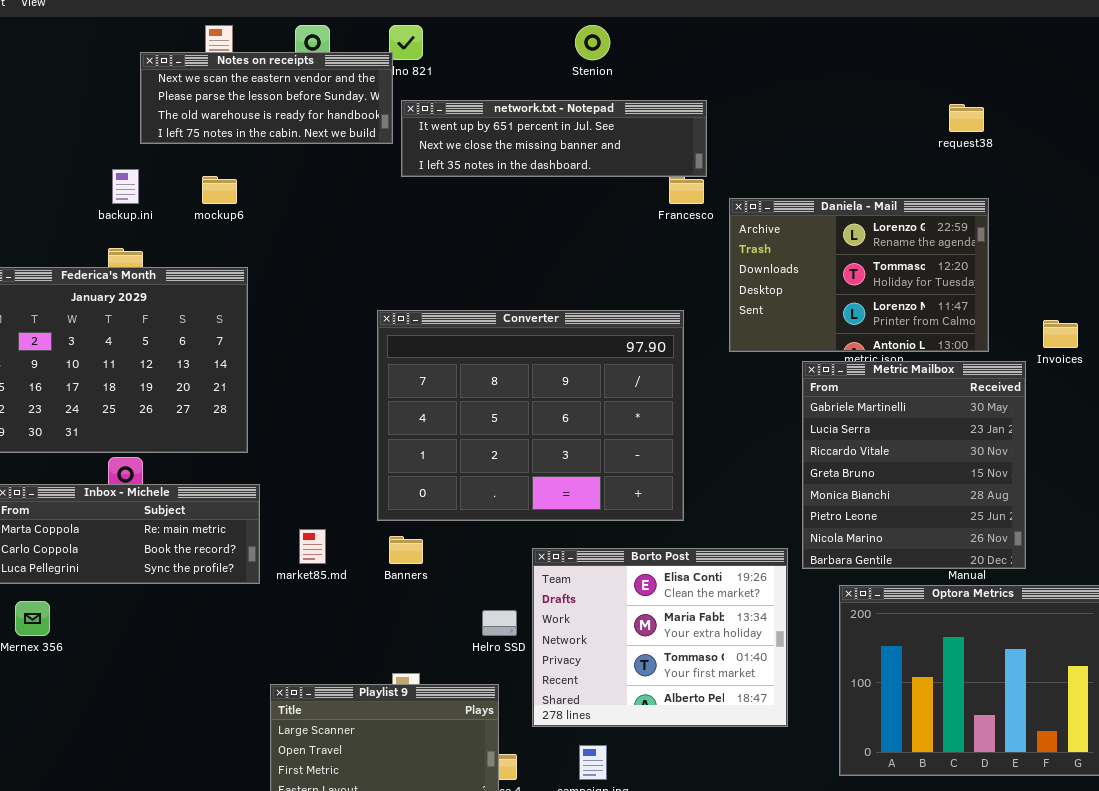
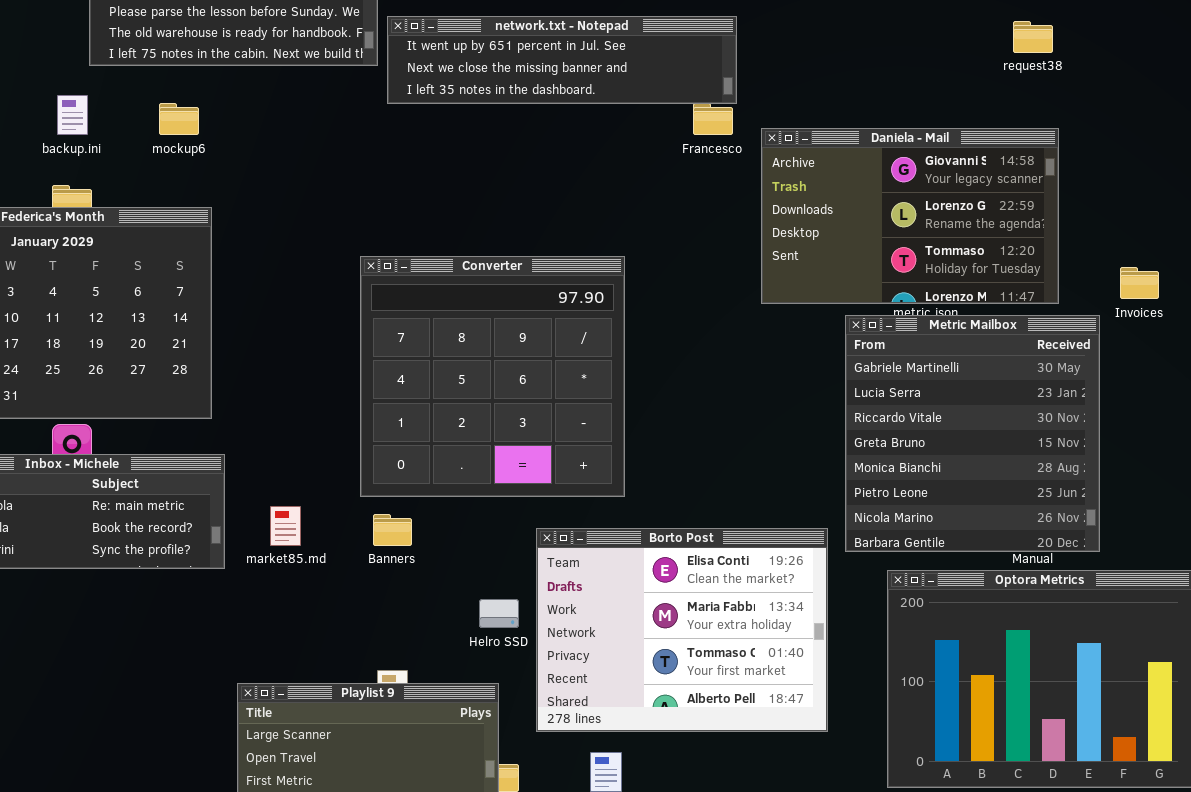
Daniela - Mail: [729,198,989,352] -> [761,128,1059,304], scrolled up 1 row
Converter: [377,310,684,521] -> [360,256,625,497], resized

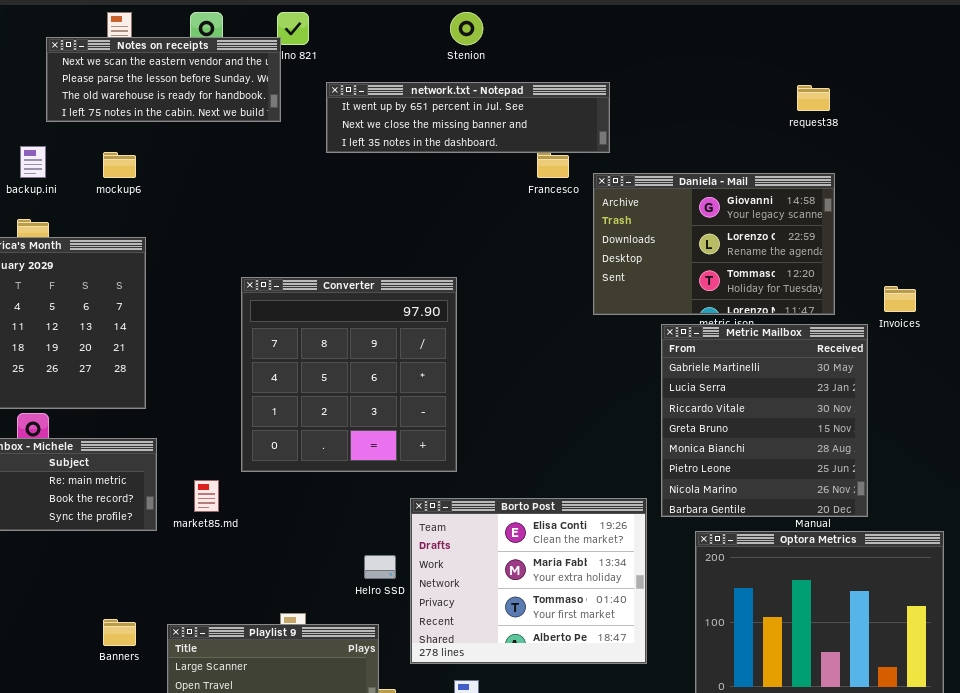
network.txt - Notepad: [387,16,737,104] -> [326,82,610,153], moved
Converter: [360,256,625,497] -> [241,277,457,472], moved
Banners: [373,514,412,546] -> [103,619,136,646], moved

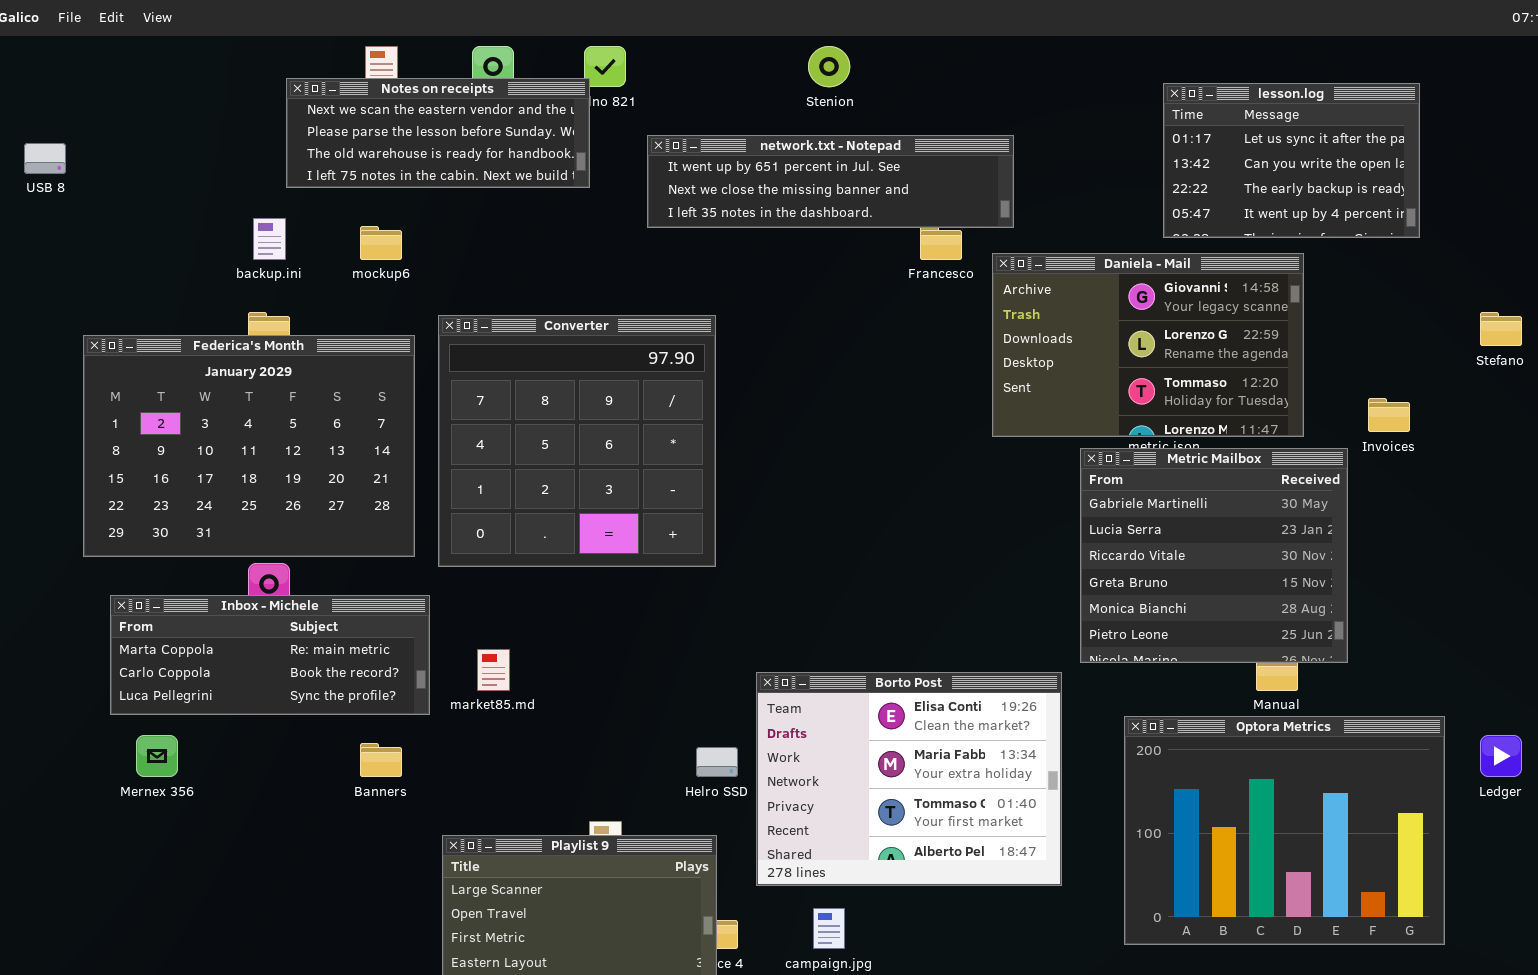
lesson.log: none -> [1163,83,1420,238], opened
Converter: [241,277,457,472] -> [438,315,716,567], moved
Metric Mailbox: [661,324,868,517] -> [1080,448,1348,663], resized
Banners: [103,619,136,646] -> [360,743,402,777], moved

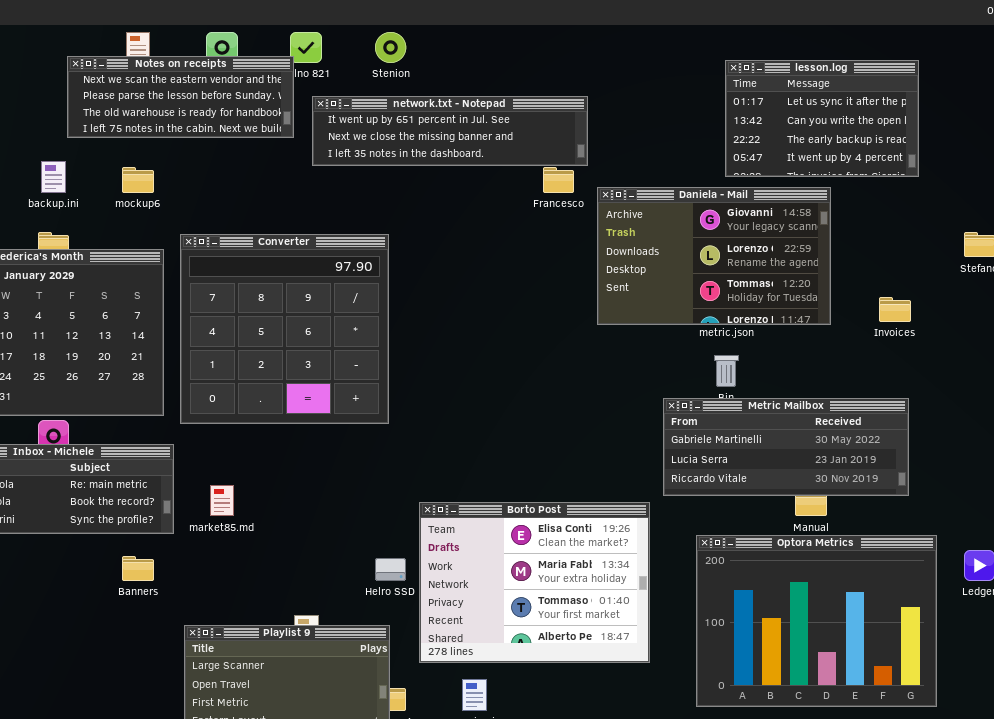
Stenion: [808,46,850,87] -> [375,32,406,63], moved
network.txt - Notepad: [647,135,1014,228] -> [312,96,588,166], moved
Metric Mailbox: [1080,448,1348,663] -> [663,398,909,496], resized

